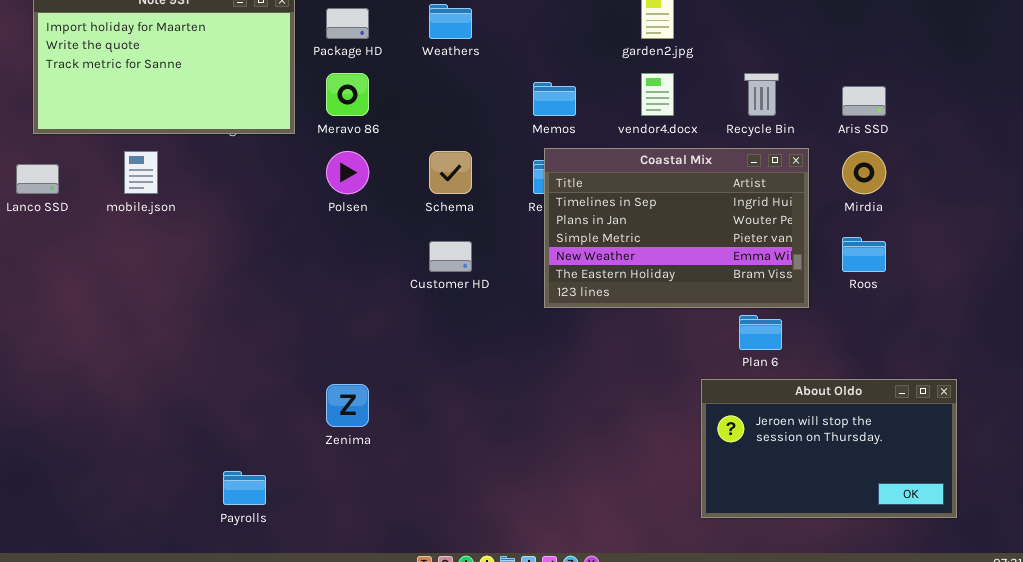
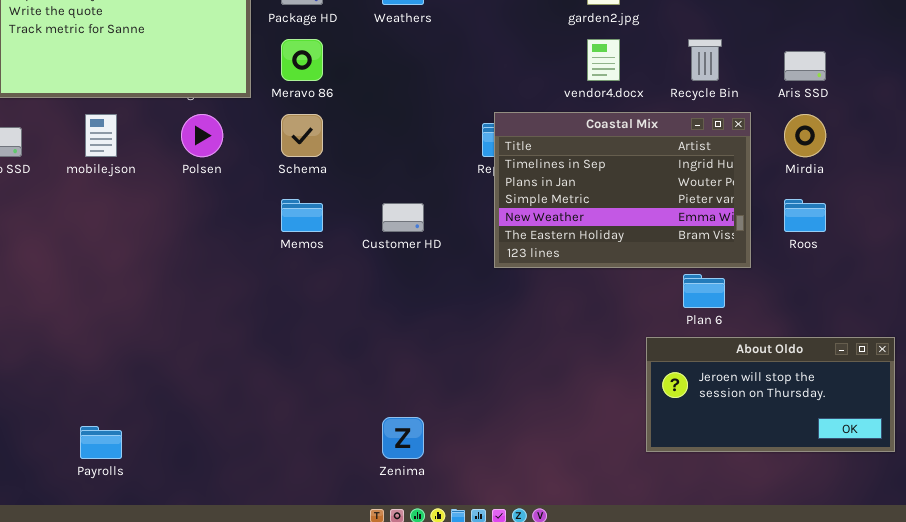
Memos: [533,82,576,116] -> [281,199,323,232], moved
Polsen: [326,151,369,194] -> [181,114,223,157], moved
Schema: [429,151,472,194] -> [281,114,323,157], moved
About Oldo: [701,379,957,518] -> [646,337,895,452], resized
Zenima: [326,384,369,427] -> [382,417,424,459], moved
Payrolls: [223,471,266,505] -> [80,426,122,459], moved

